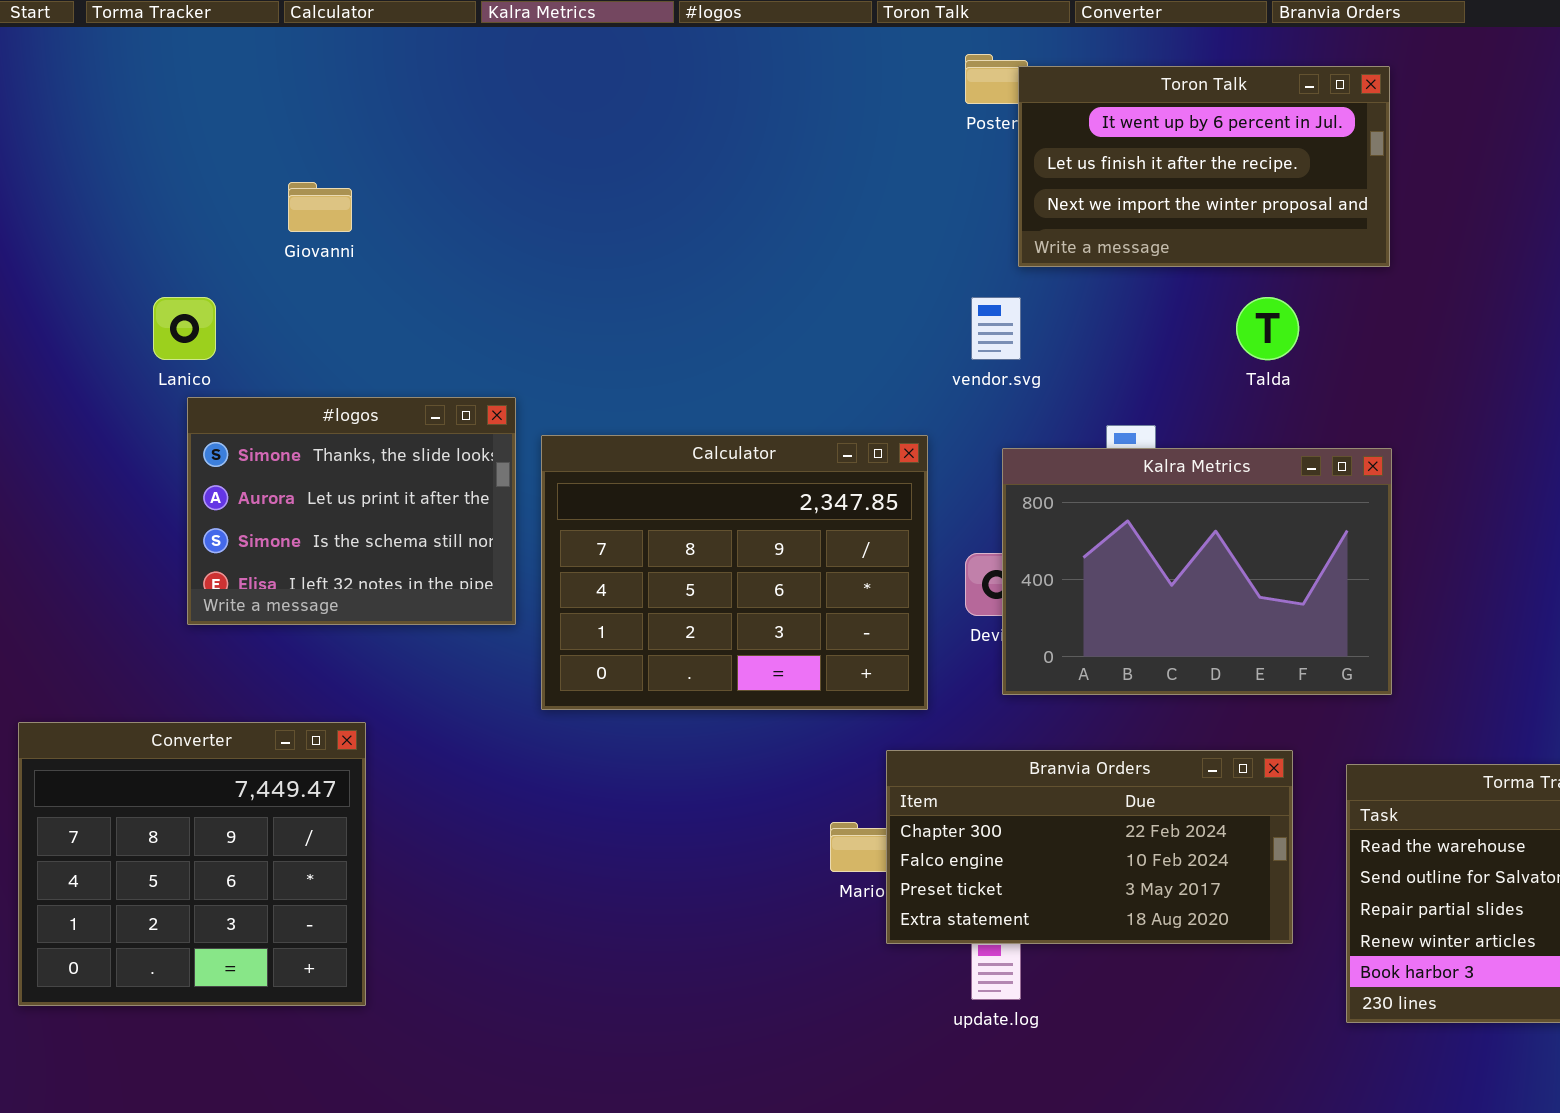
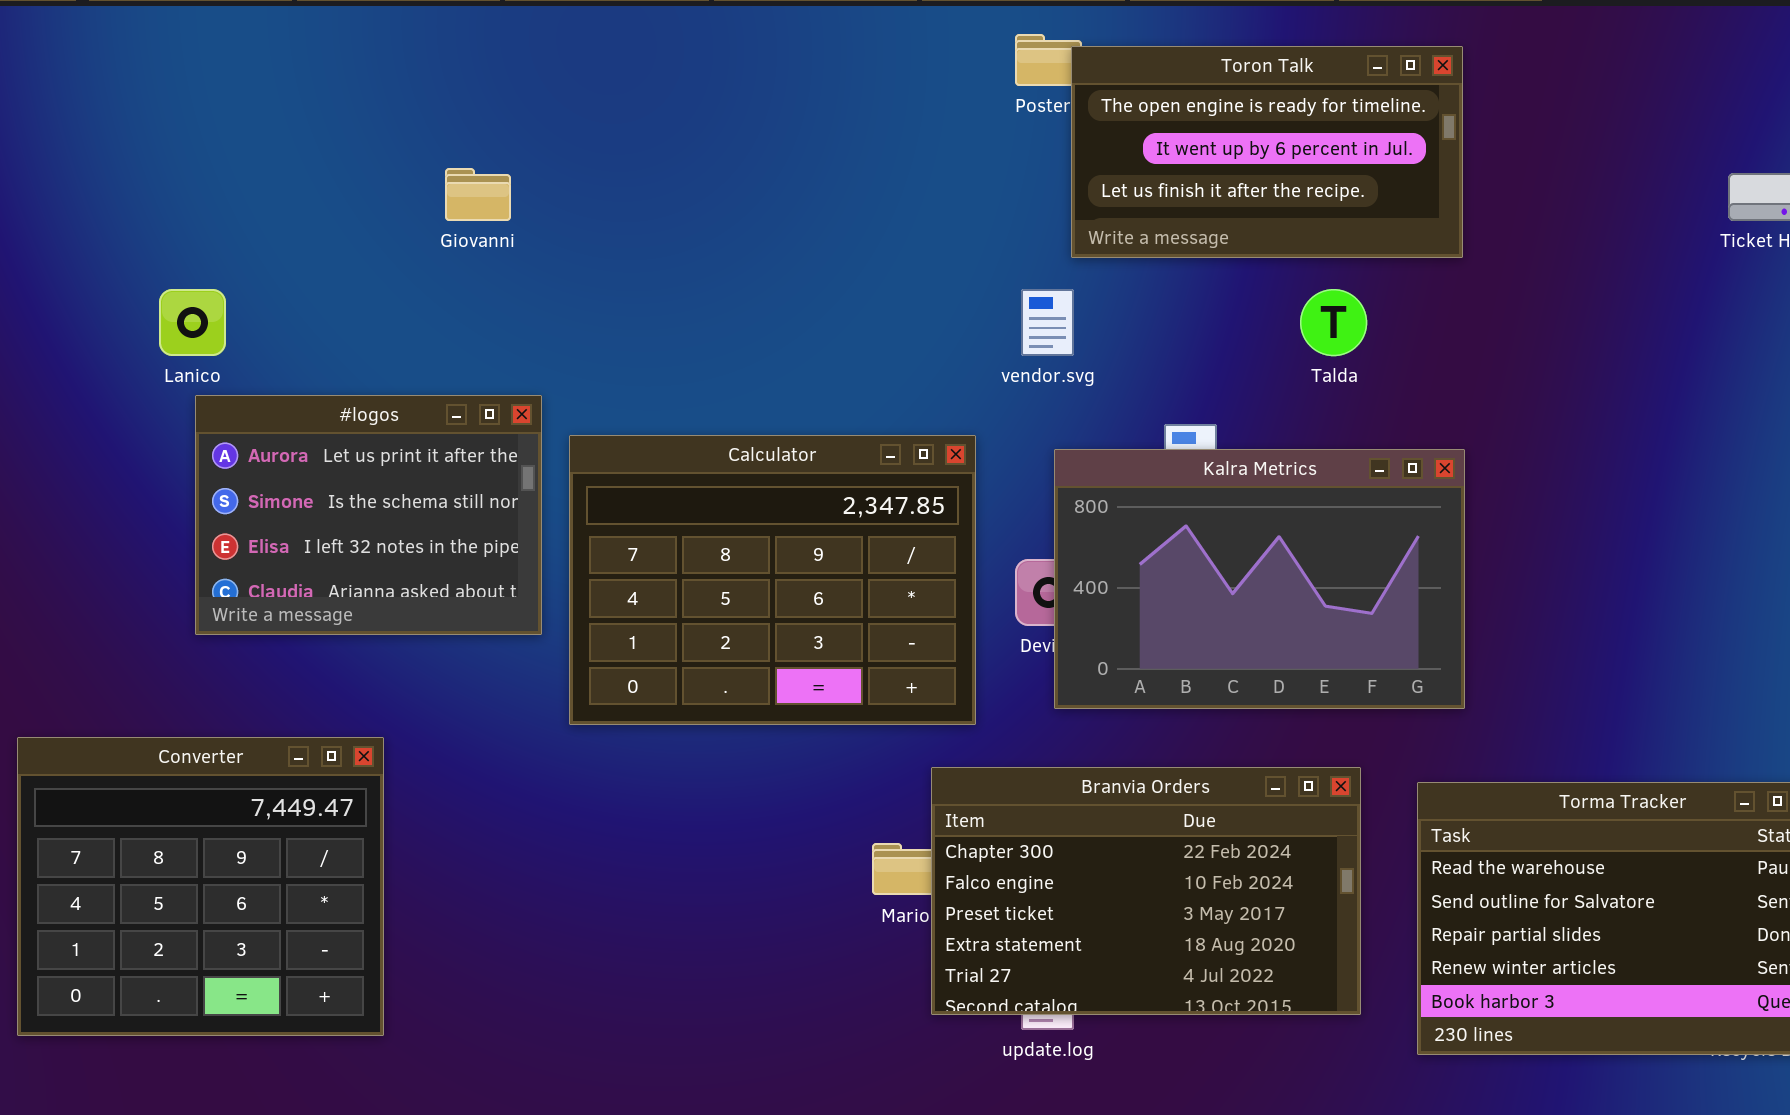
Toron Talk: [1018,66,1390,267] -> [1071,46,1463,258], scrolled up 1 row
Giovanni: [288,182,352,232] -> [445,168,511,221], moved
#logos: [187,397,516,625] -> [195,395,542,635], scrolled down 1 row
Branvia Orders: [886,750,1293,944] -> [931,767,1361,1015], resized

